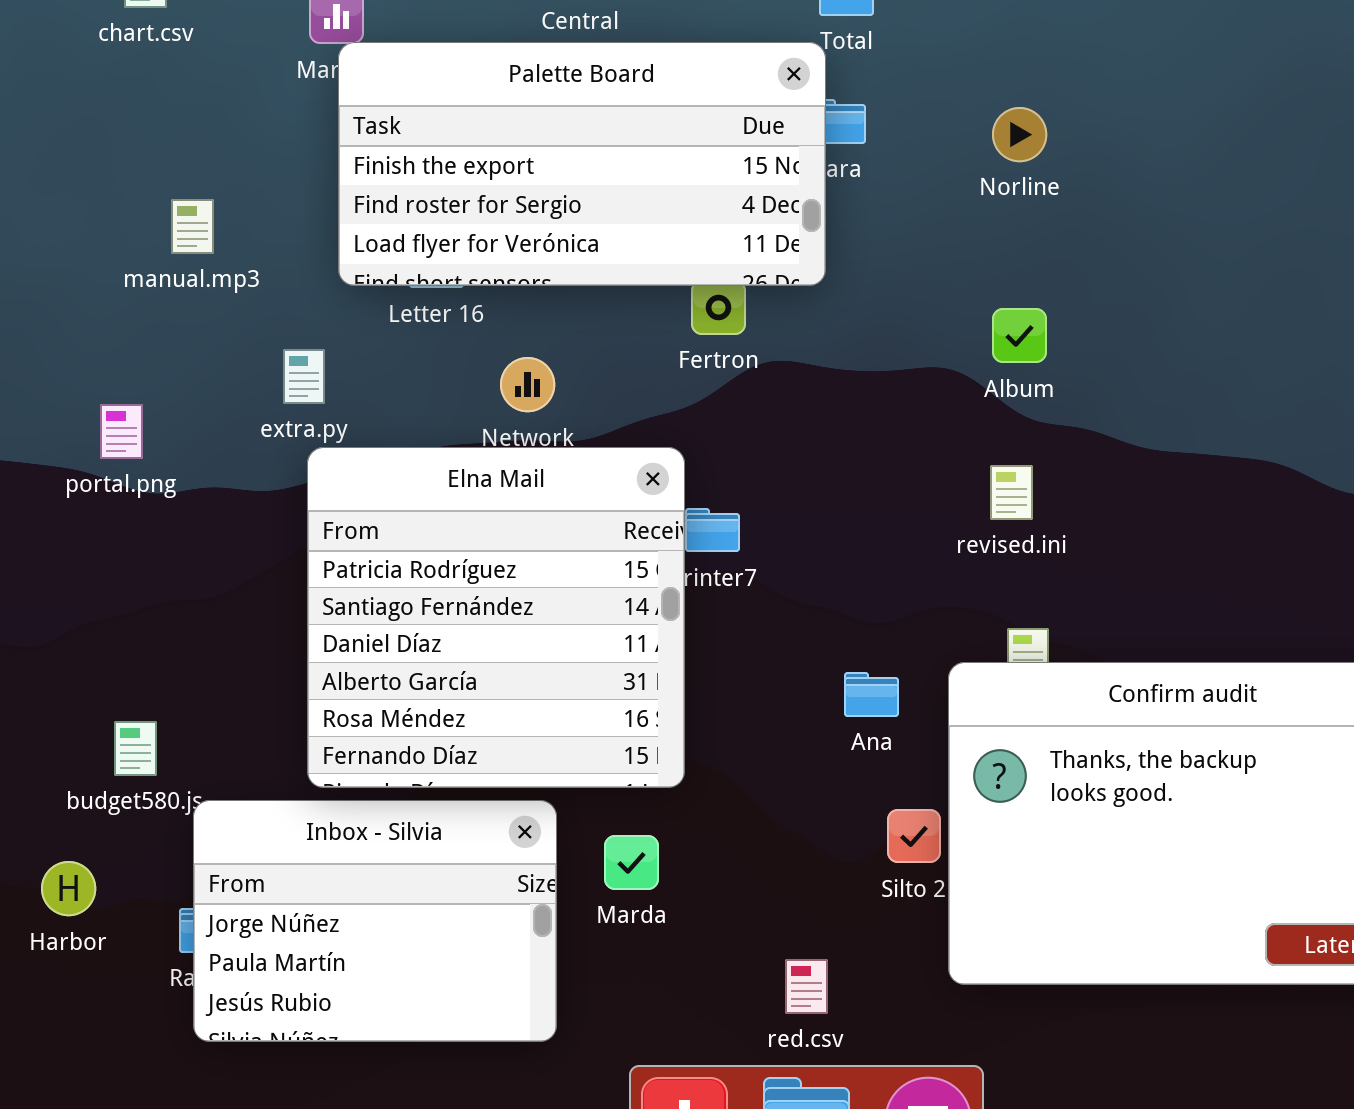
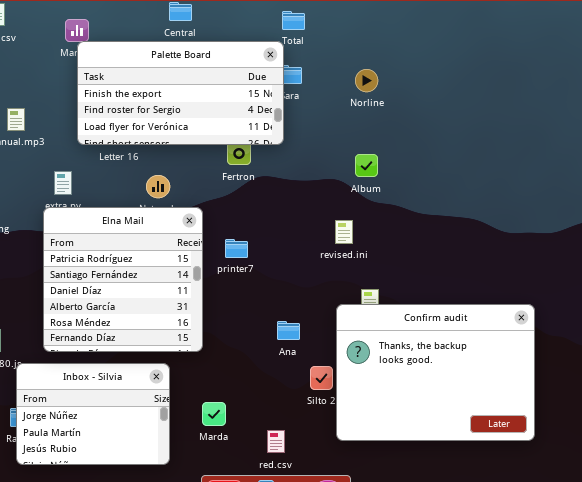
Elna Mail: [307,447,685,788] -> [43,207,203,352], moved
revised.ini: [990,465,1033,520] -> [335,220,353,244], moved
Ana: [844,672,899,717] -> [277,321,300,340], moved
Marda: [604,835,659,890] -> [202,402,226,426], moved

